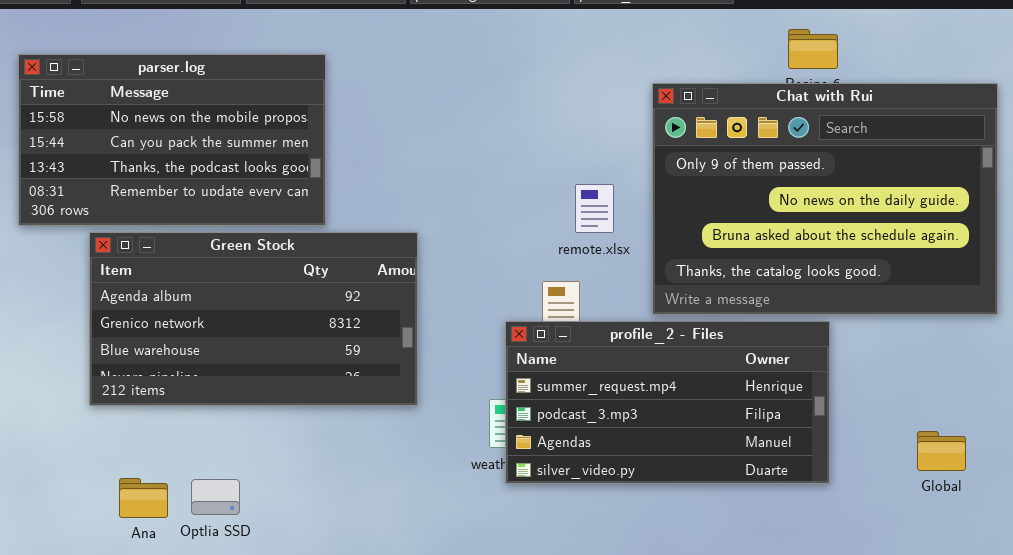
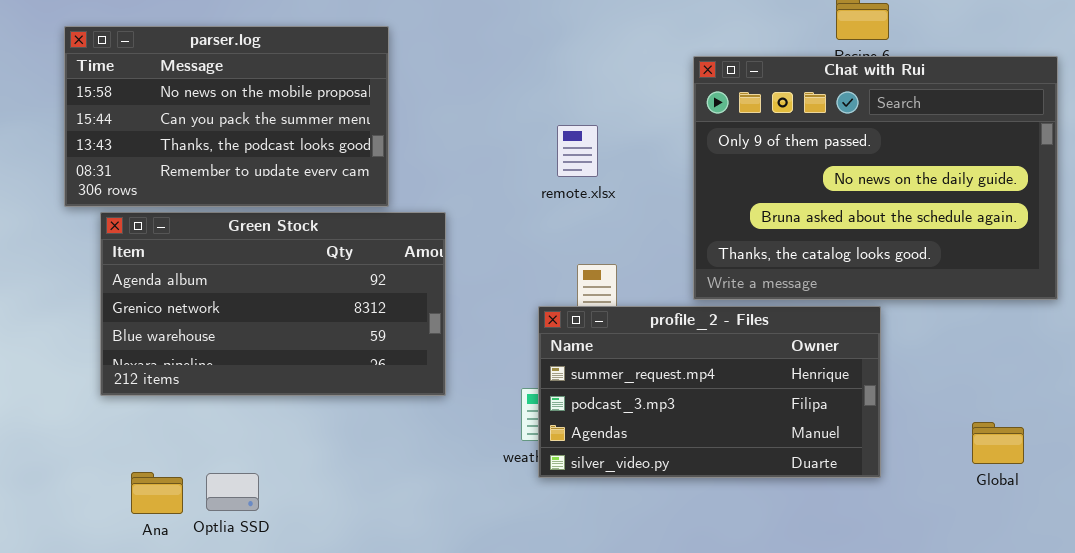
parser.log: [18,54,326,226] -> [64,26,389,207], moved
remote.xlsx: [575,184,614,233] -> [557,125,598,177], moved

